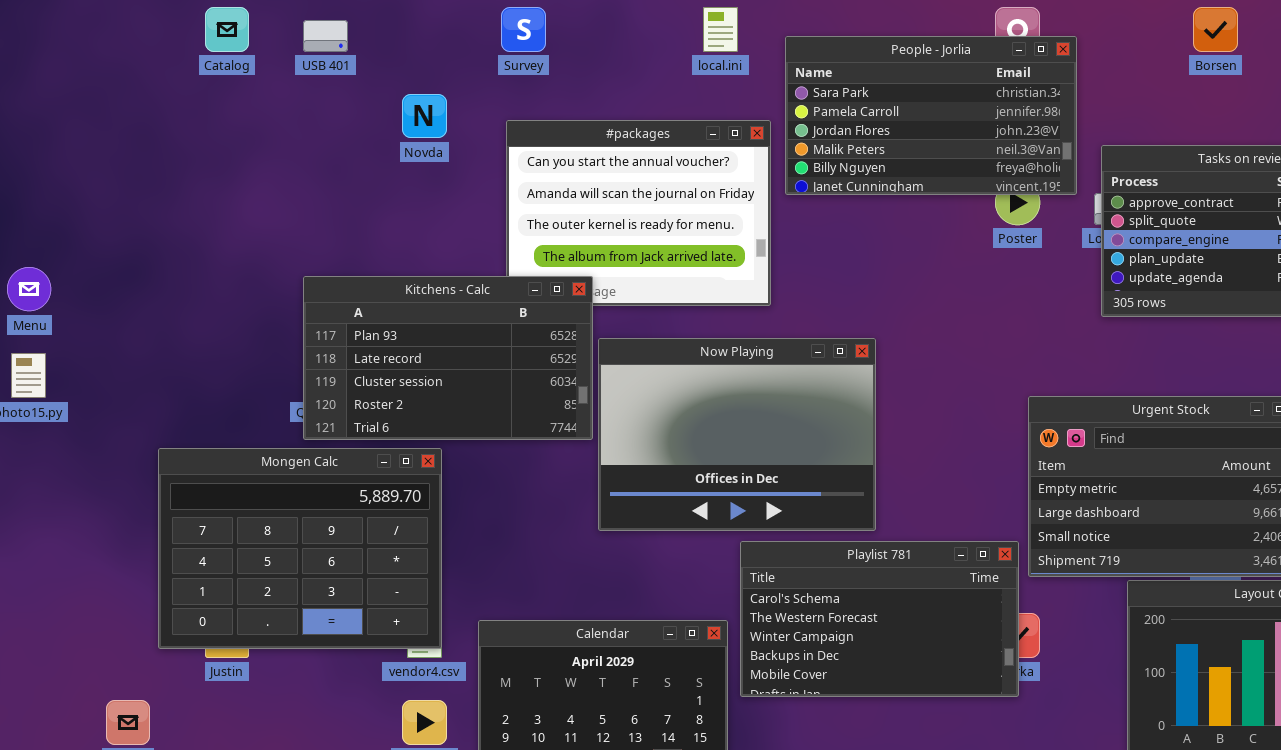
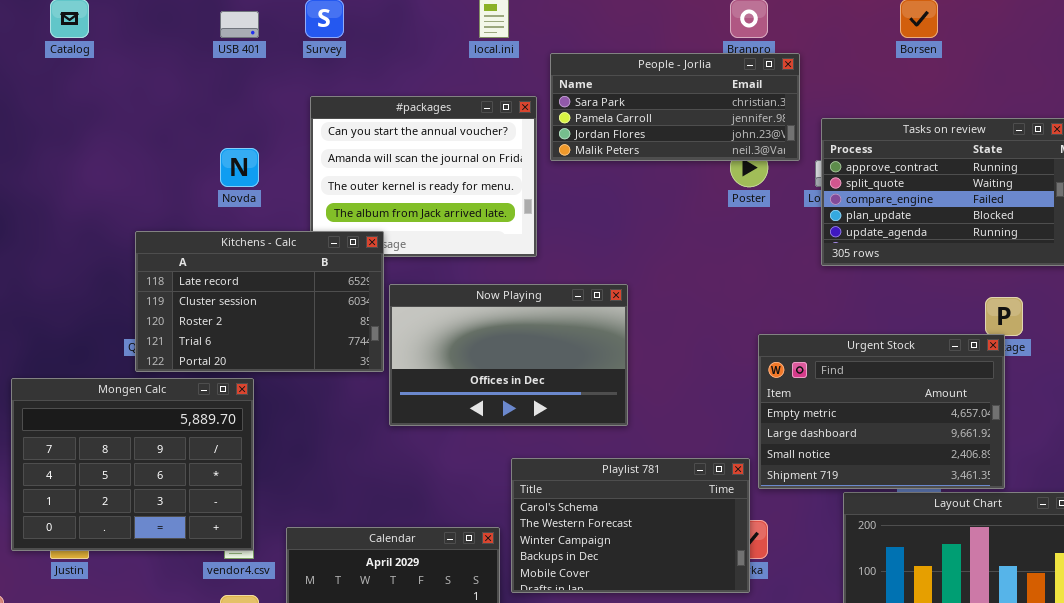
USB 401: [303,20,348,52] -> [220,11,259,38], moved
People - Jorlia: [785,36,1077,195] -> [550,53,800,161], resized
Novda: [402,94,447,138] -> [220,148,259,187], moved
Kitchens - Calc: [303,276,593,440] -> [135,231,384,372], scrolled down 1 row
Now Playing: [598,338,876,531] -> [389,284,628,426], resized

